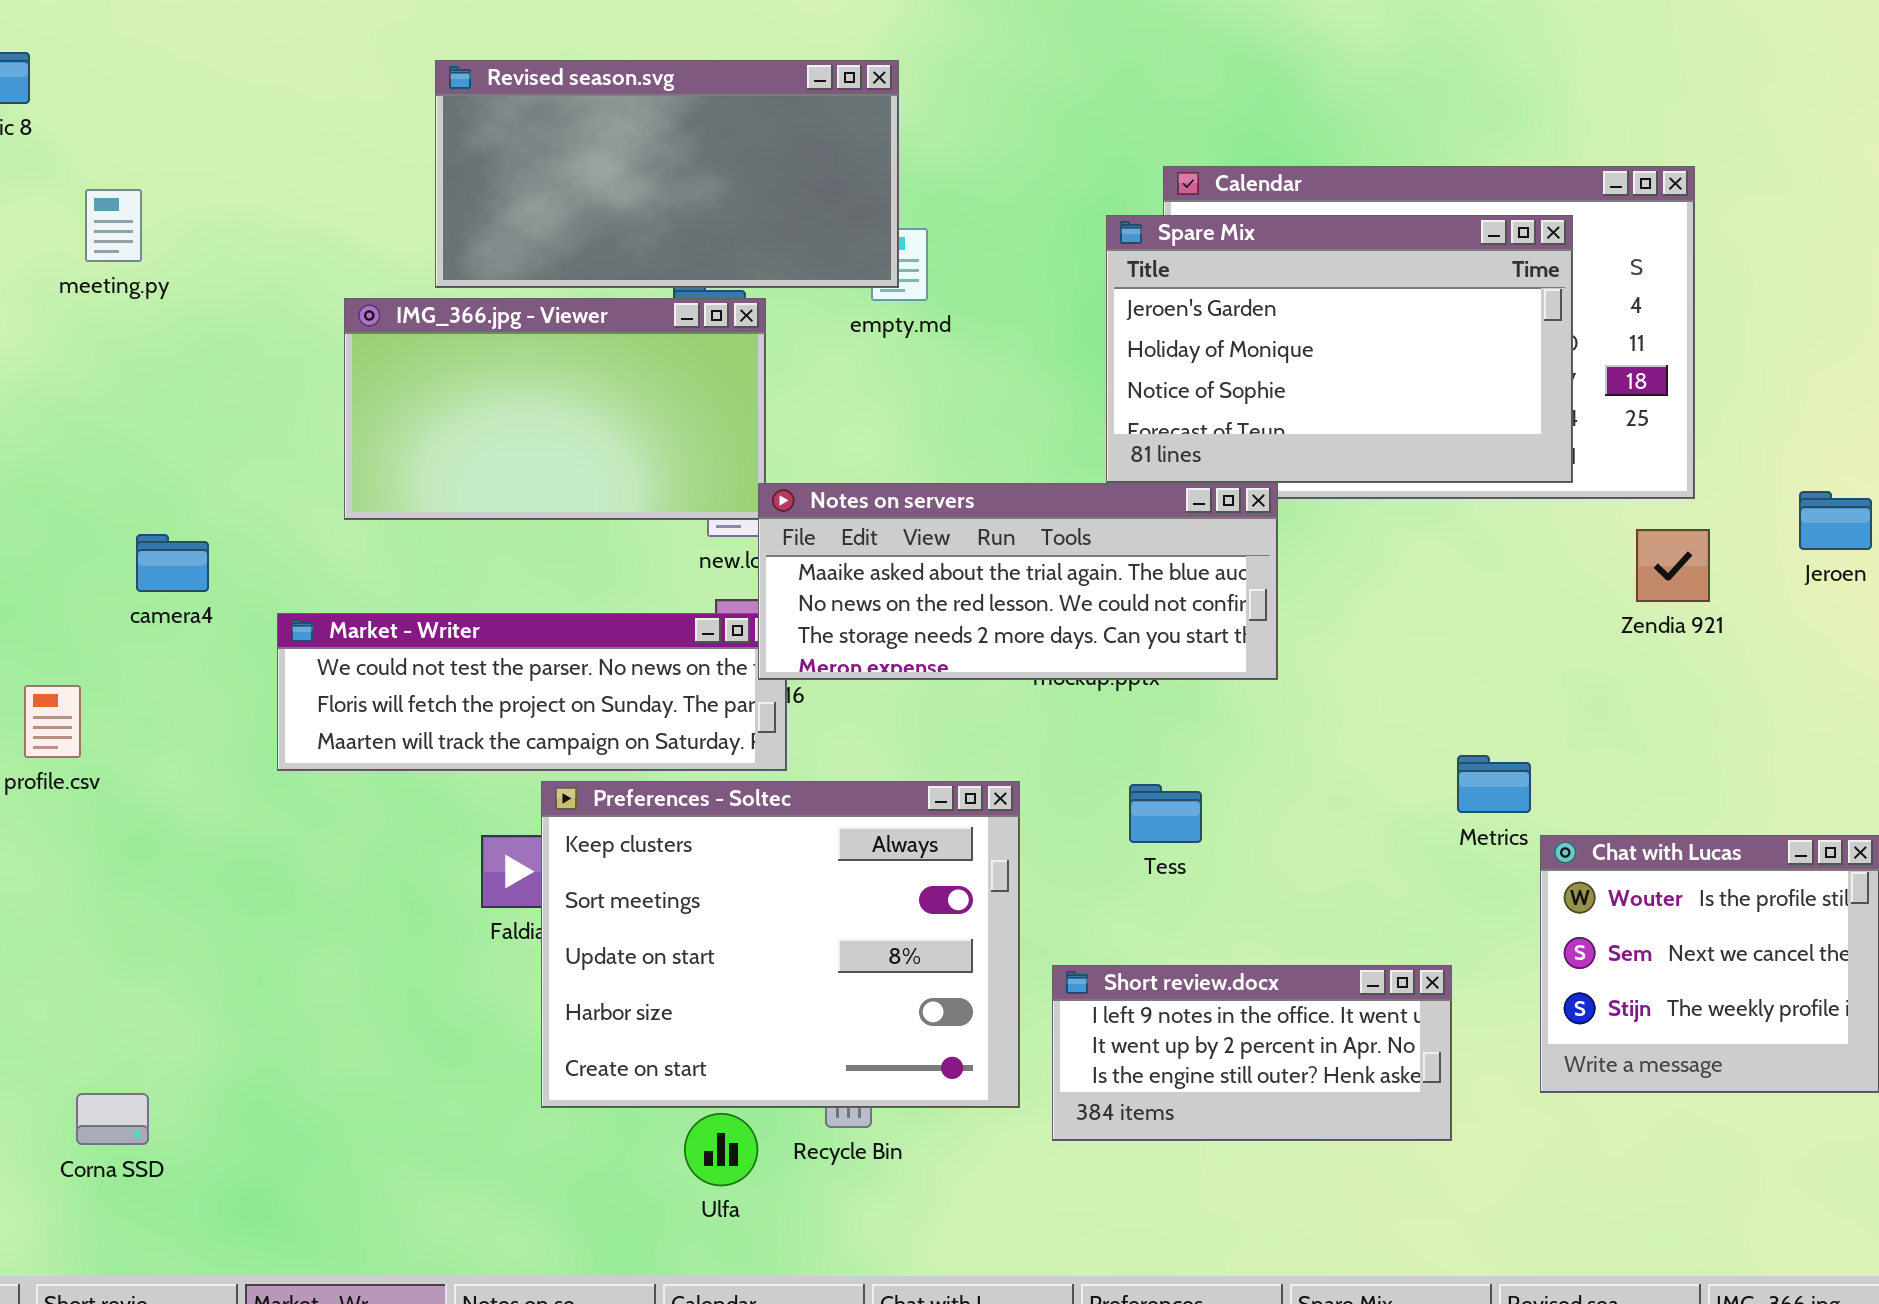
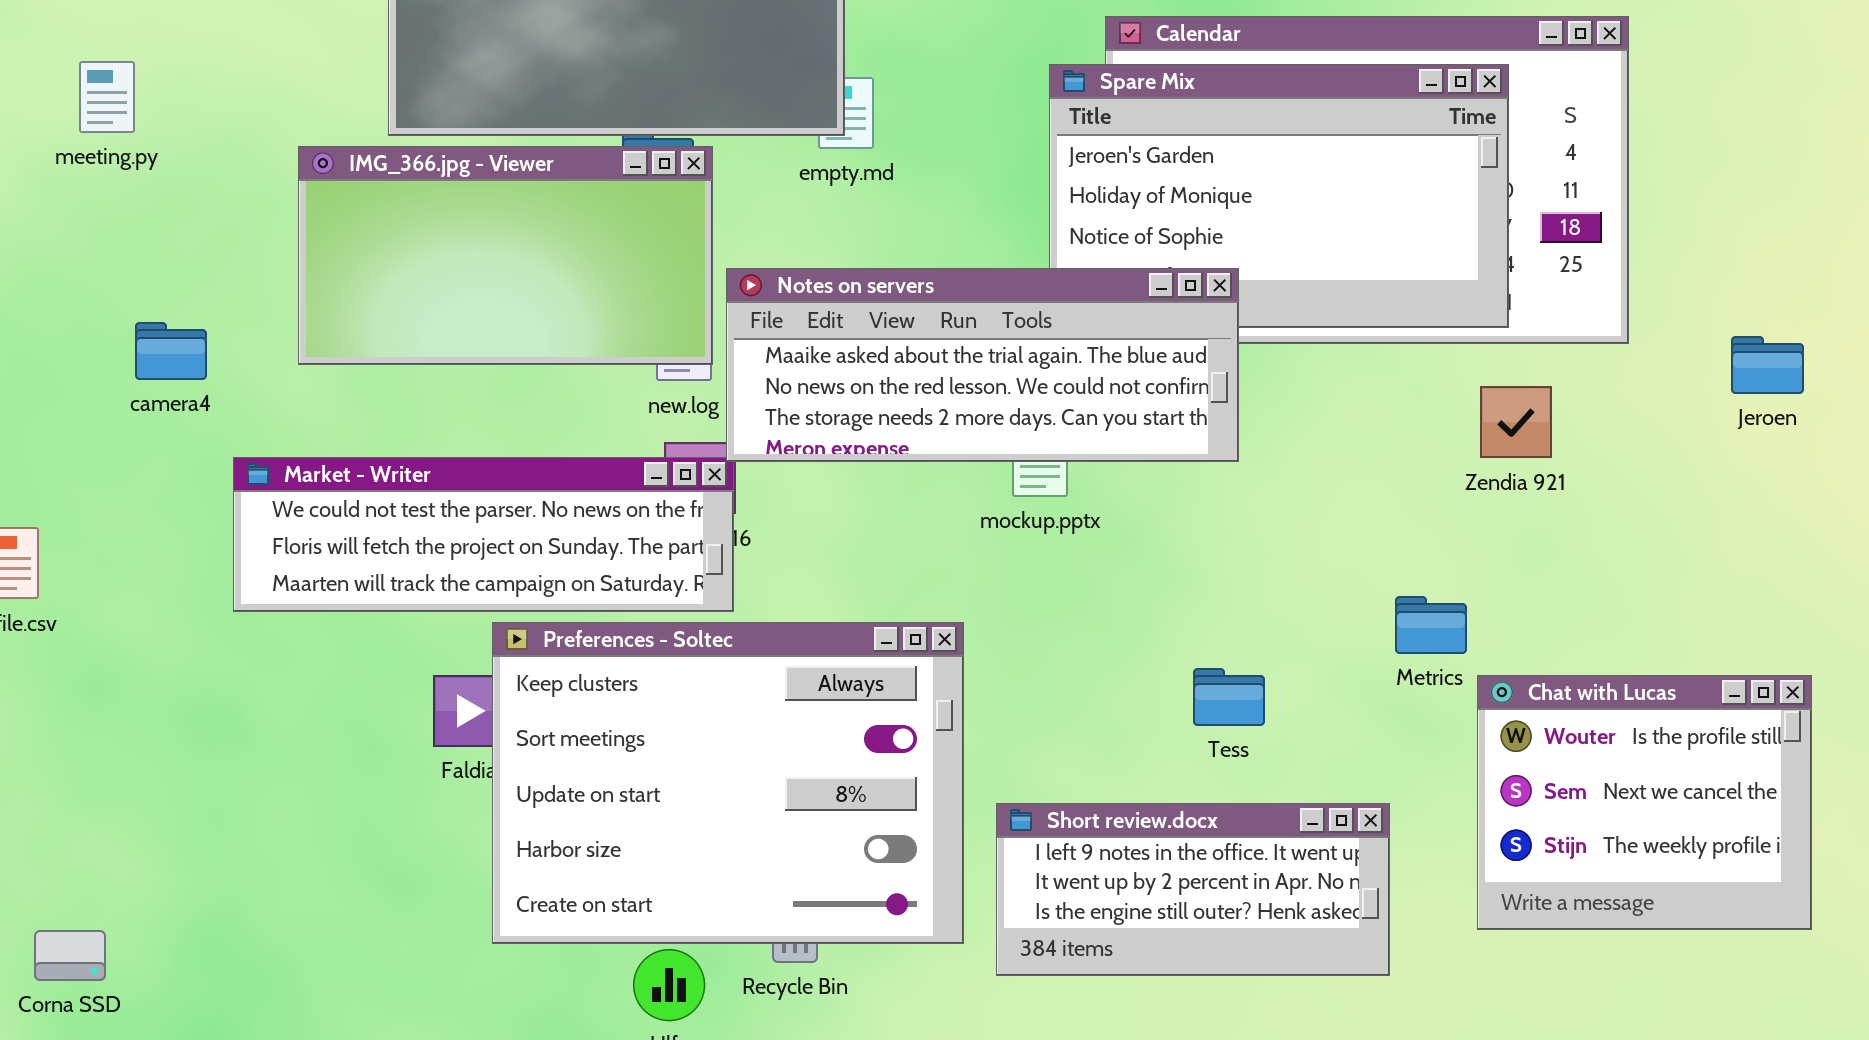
meeting.py: [85,189,142,262] -> [79,61,135,133], moved
Notes on servers: [758,483,1278,680] -> [726,268,1239,462], moved
Zendia 921: [1636,529,1710,602] -> [1480,386,1552,458], moved
camera4: [136,534,209,592] -> [135,322,207,380], moved
Tess: [1129,784,1202,843] -> [1193,668,1265,726], moved

